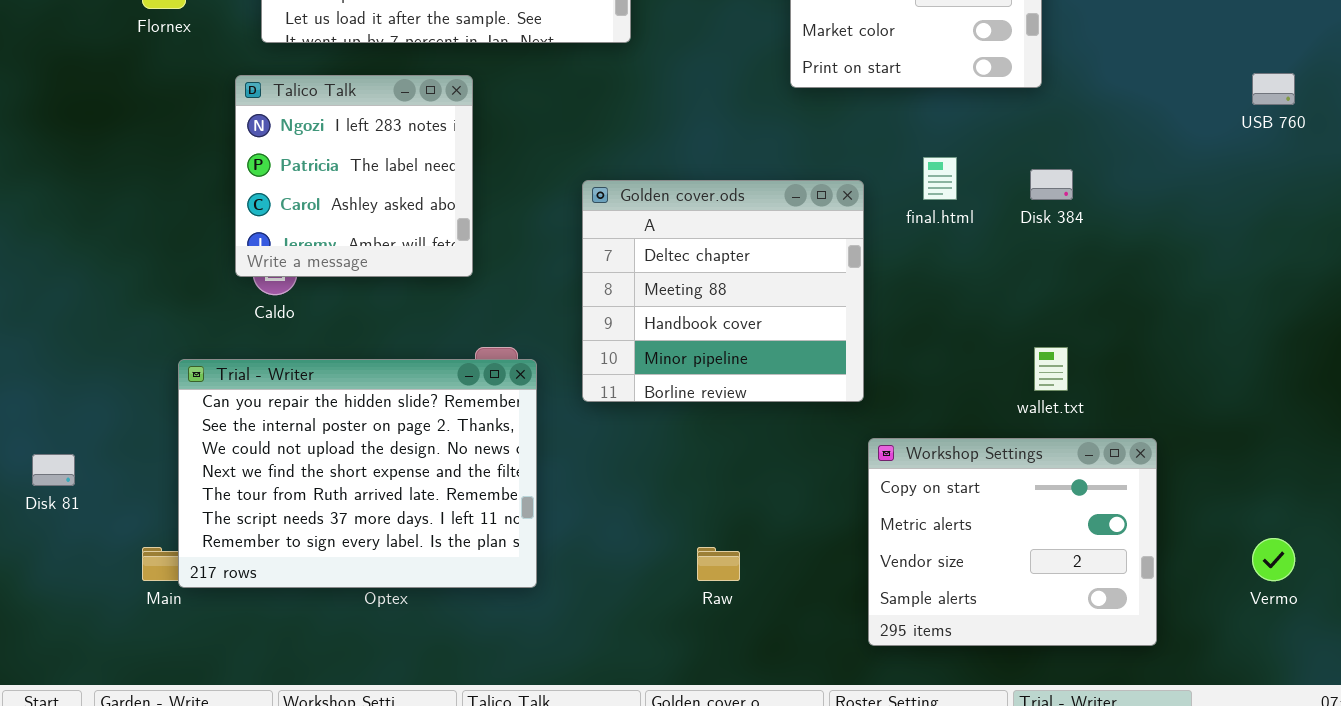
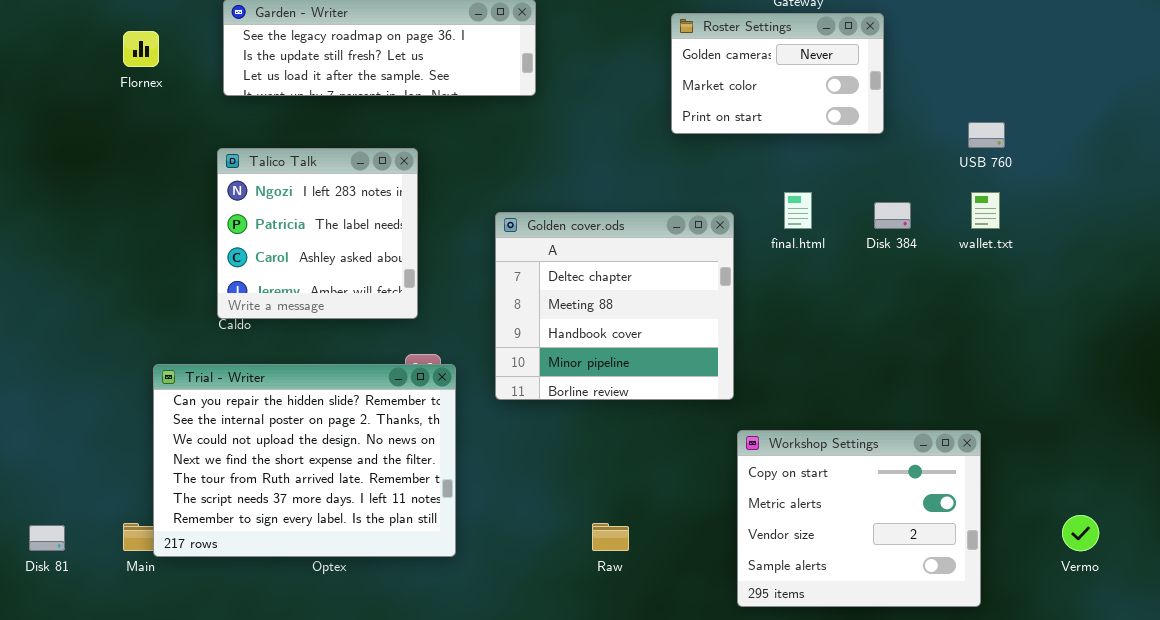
USB 760: [1252,73,1295,105] -> [968,122,1005,148], moved
Talico Talk: [235,75,473,277] -> [217,148,418,319], moved
wallet.txt: [1034,347,1068,391] -> [971,192,1000,229], moved
Disk 81: [32,454,75,486] -> [29,525,65,551], moved

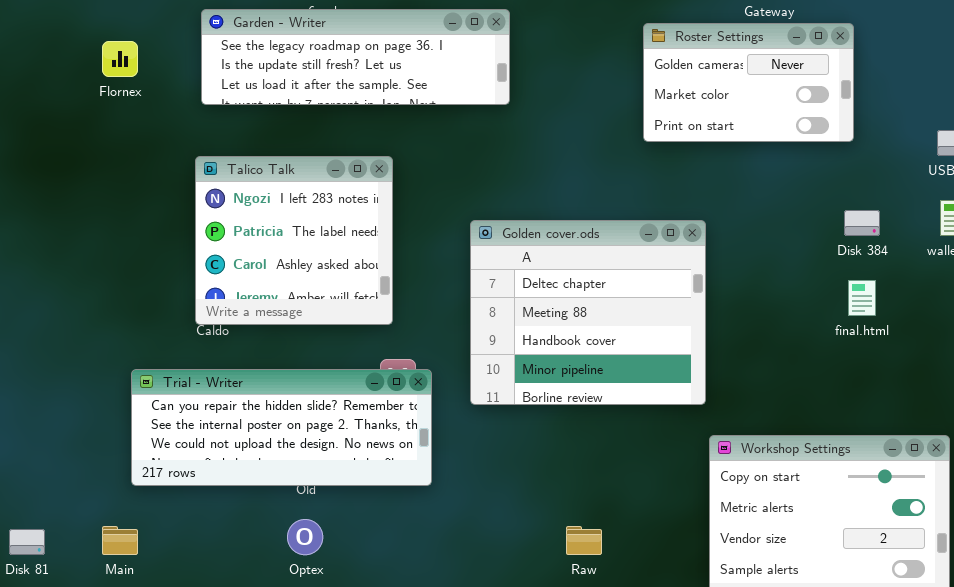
final.html: [784,192,812,229] -> [848,280,876,316], moved
Trial - Writer: [153,364,456,557] -> [131,369,432,486], resized

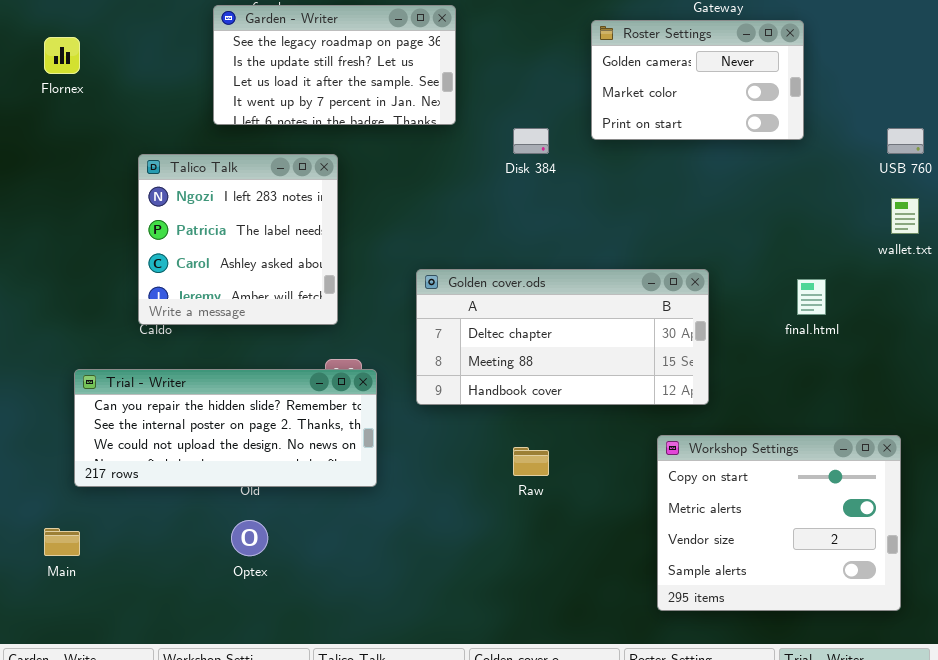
Garden - Writer: [201,9,510,105] -> [213,5,456,125], resized
Disk 384: [844,210,880,236] -> [513,128,549,154], moved
Golden cover.ods: [470,220,706,405] -> [416,269,709,405], resized
Raw: [566,526,602,555] -> [513,447,549,476], moved

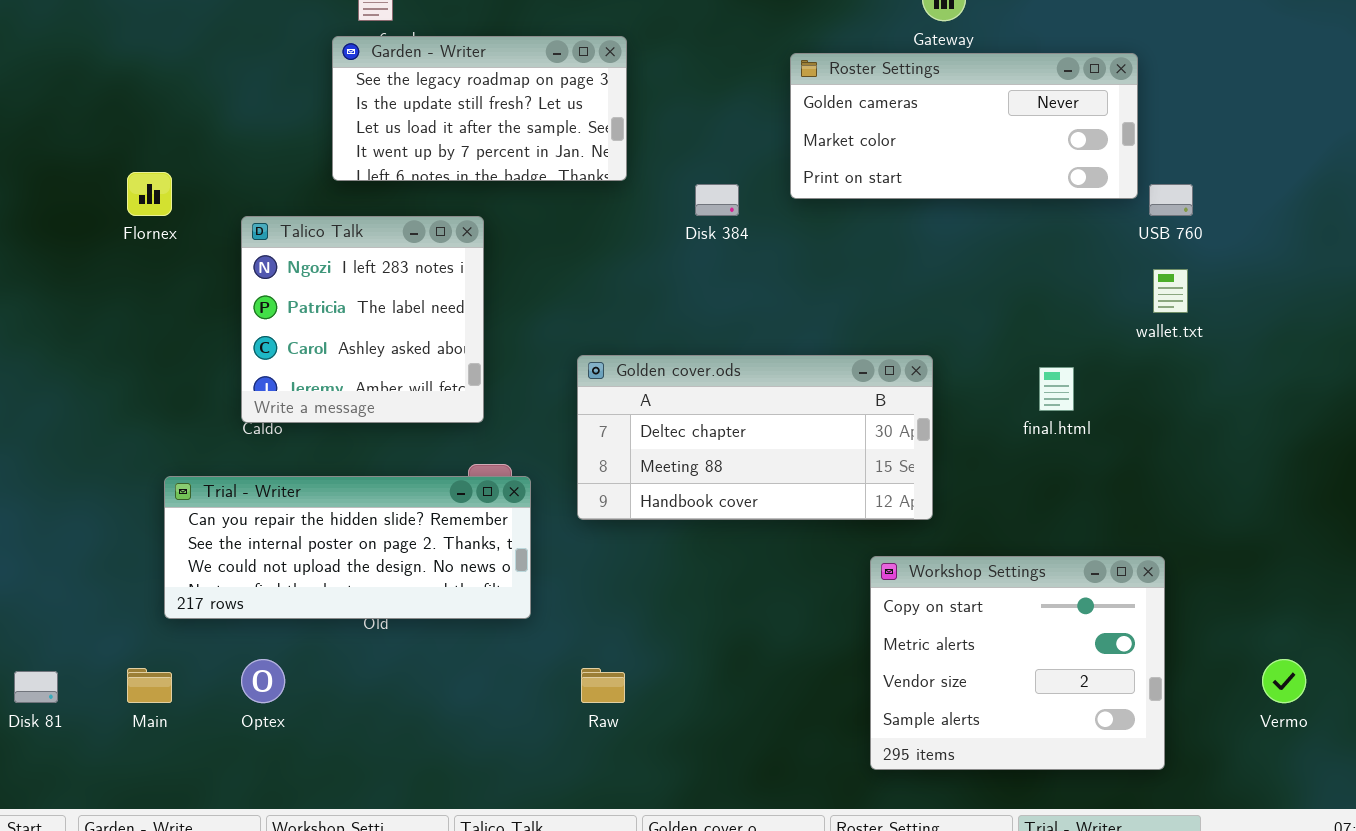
Roster Settings: [591,20,804,140] -> [790,53,1138,199], resized
Flornex: [44,37,80,74] -> [127,172,172,216], moved
Raw: [513,447,549,476] -> [581,668,625,703], moved
Optex: [231,520,268,556] -> [241,659,285,703], moved

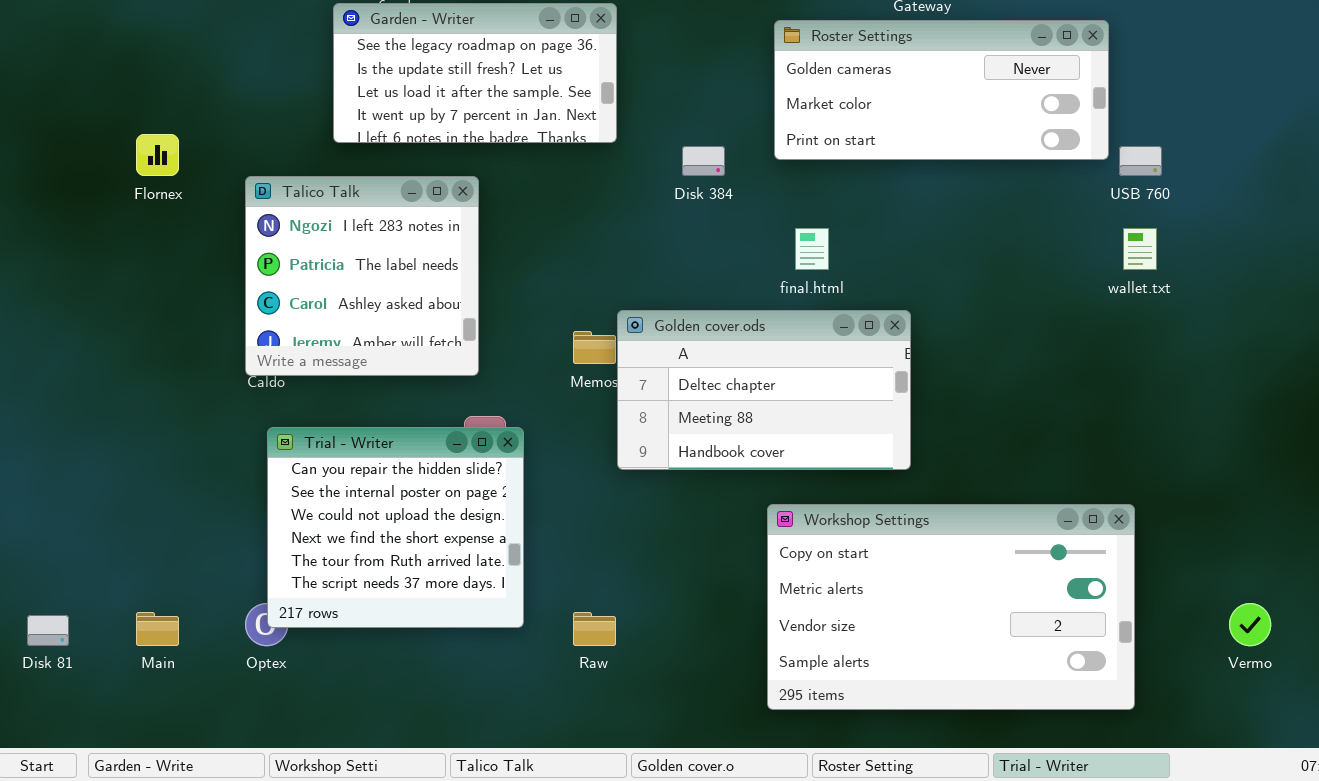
Golden cover.ods: [577,355,933,520] -> [617,310,911,470], resized
final.html: [1039,367,1074,411] -> [795,228,829,270], moved
Trial - Writer: [164,476,531,619] -> [267,427,524,628], resized
Workshop Settings: [870,556,1165,770] -> [767,504,1135,710], resized

